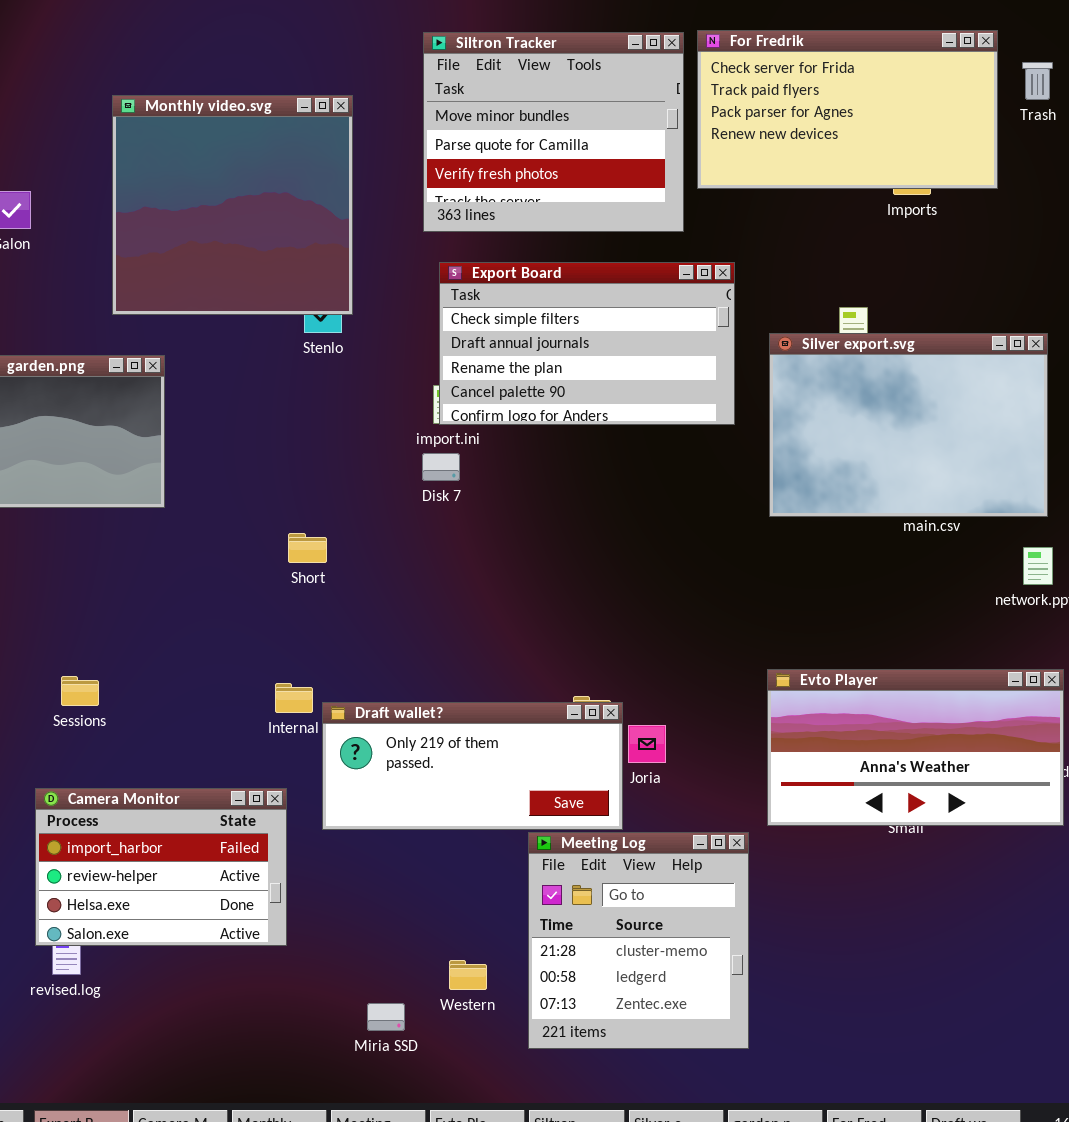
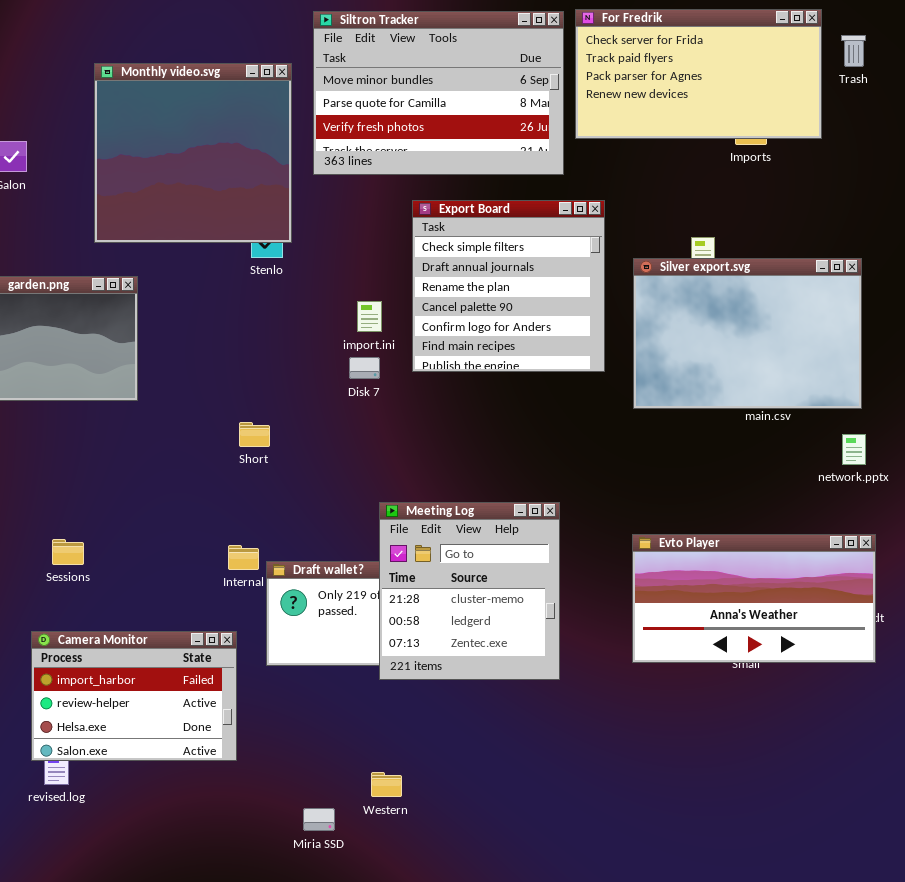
Siltron Tracker: [423,32,684,232] -> [313,11,564,175], resized
Export Board: [439,262,735,425] -> [412,200,605,372], resized
Meeting Log: [528,832,749,1049] -> [379,502,560,680], moved

